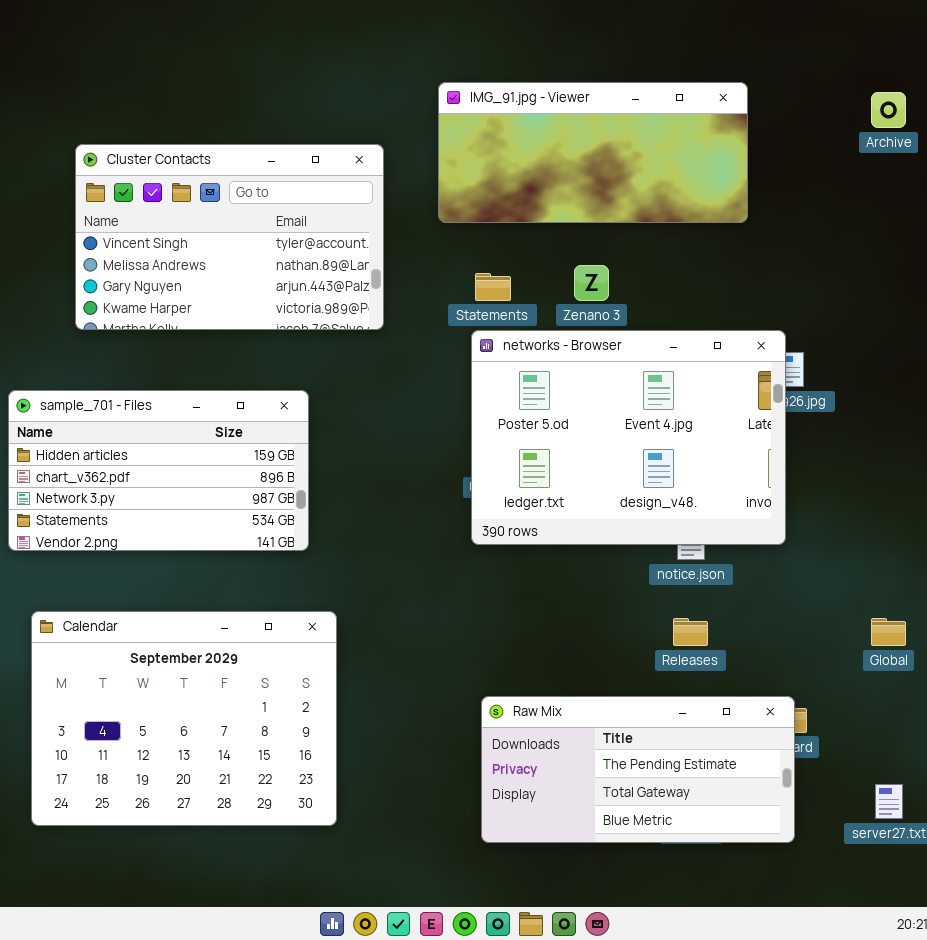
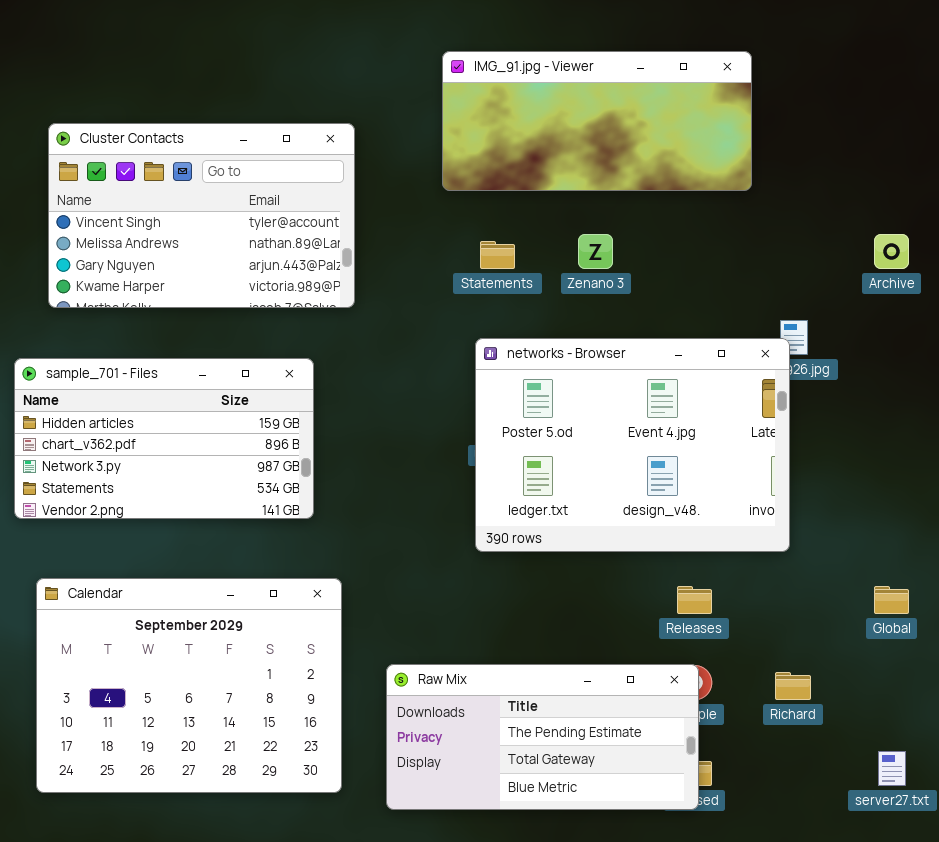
Archive: [871,92,906,128] -> [874,234,909,269], moved
Cluster Contacts: [75,144,384,330] -> [48,123,355,308], moved
networks - Browser: [471,330,786,545] -> [475,338,790,552], moved
Raw Mix: [481,696,795,843] -> [386,664,699,810], moved

